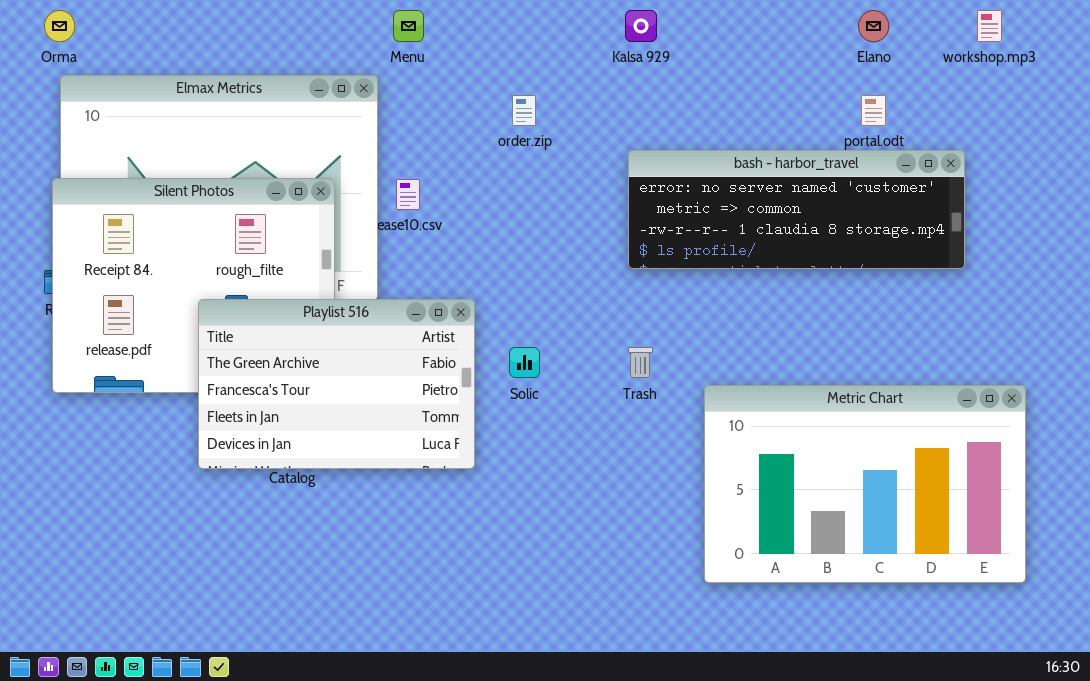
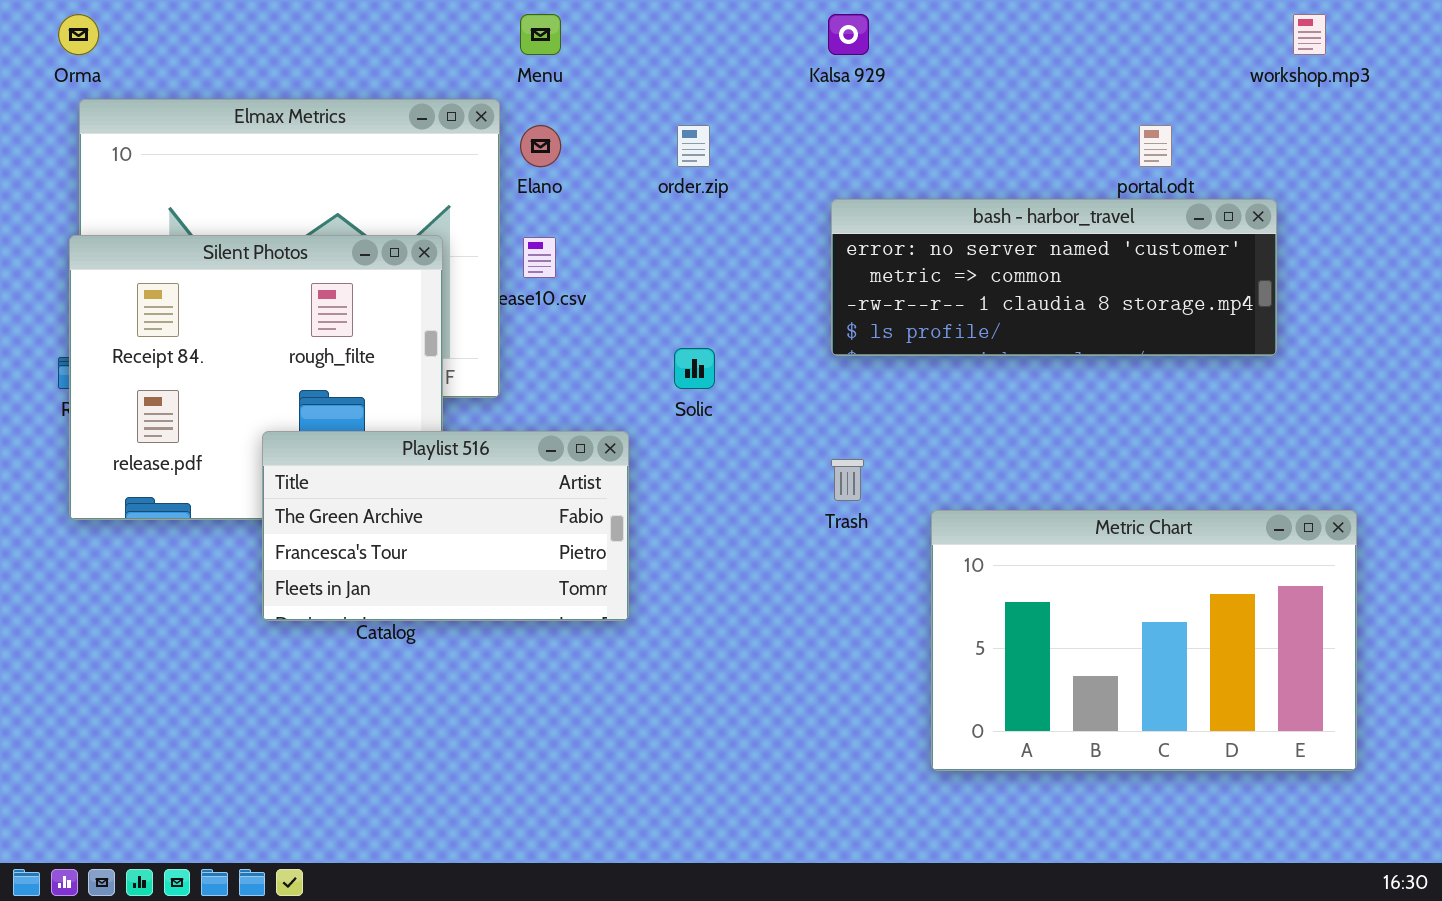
Elano: [858,10,889,42] -> [520,125,561,167], moved
Playlist 516: [198,299,475,469] -> [262,431,629,621], resized
Solic: [509,347,540,378] -> [674,348,715,389], moved

